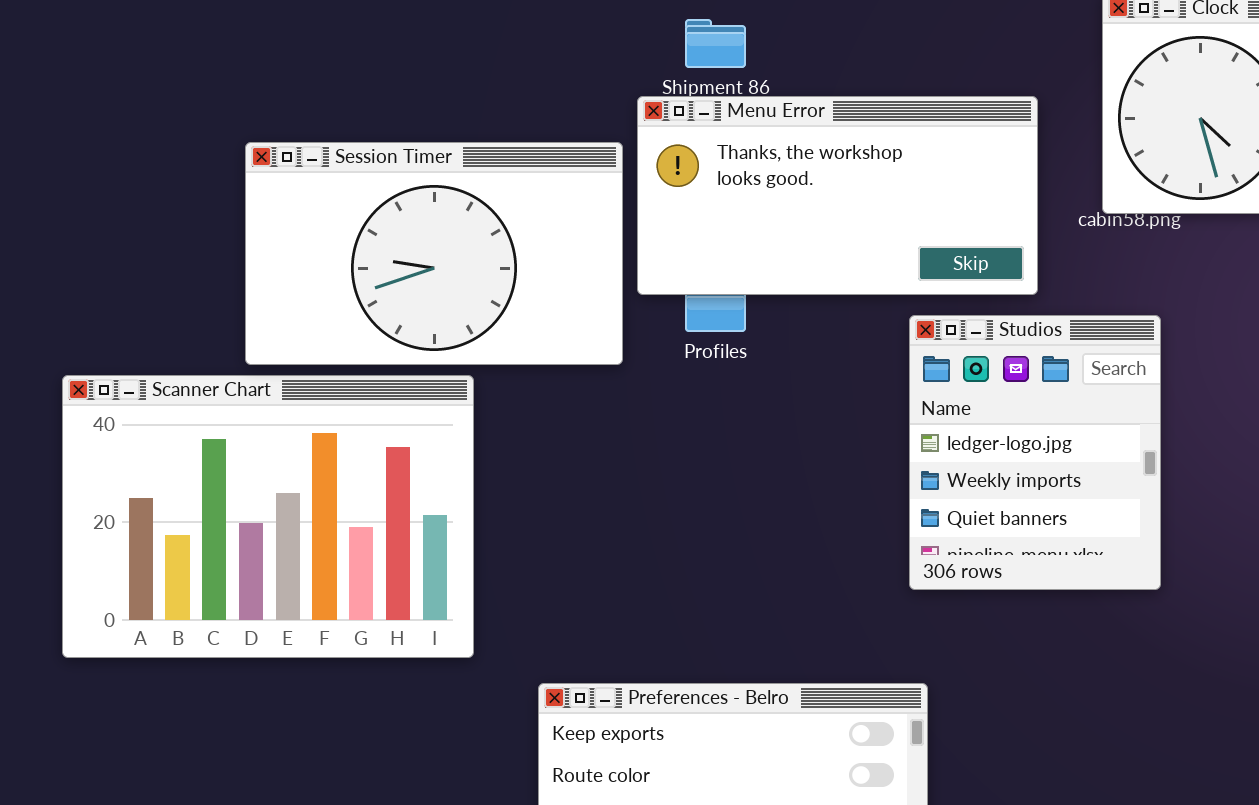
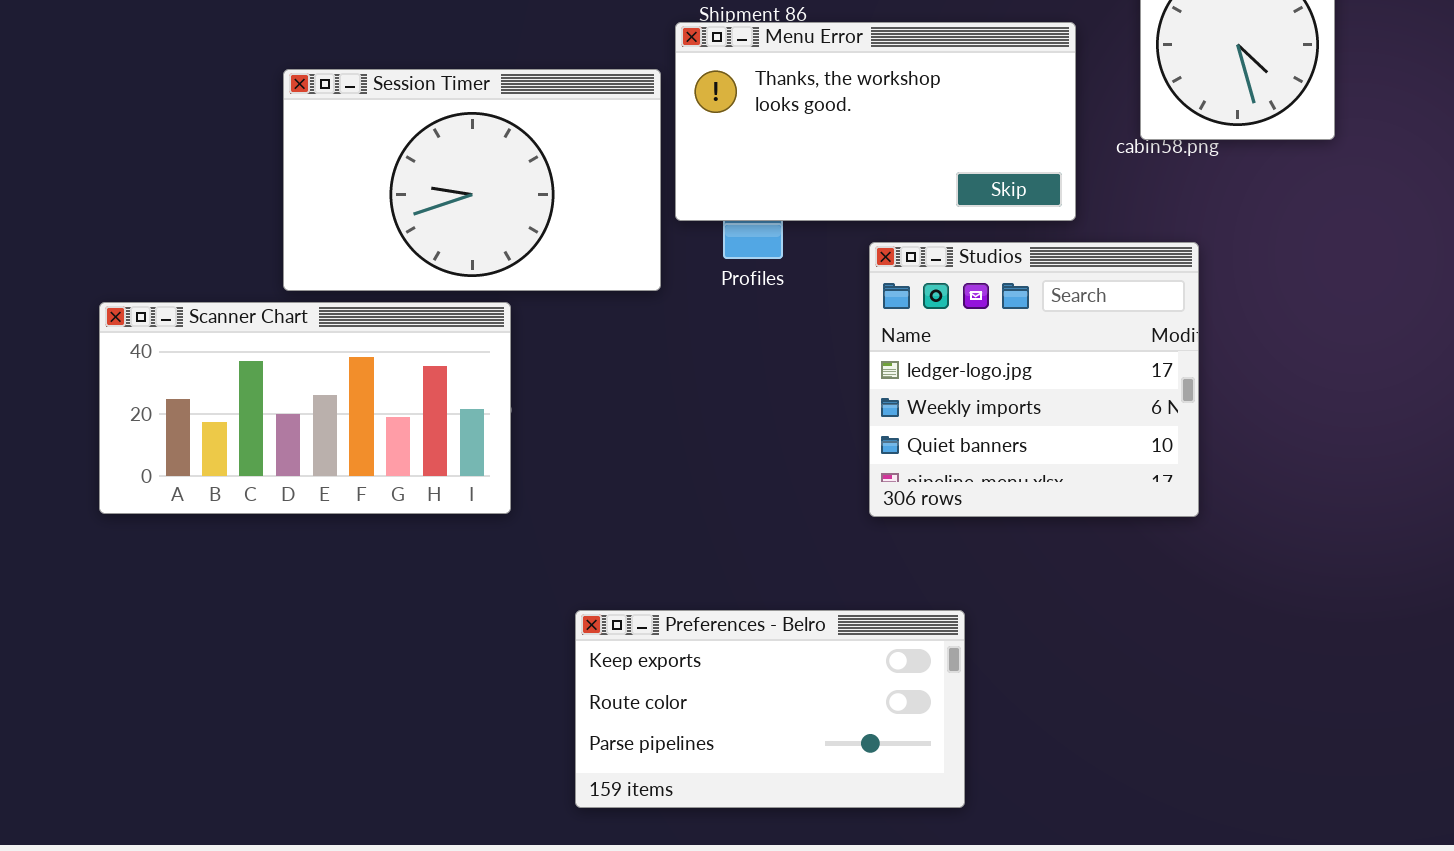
Studios: [909,315,1161,590] -> [869,242,1199,517], resized
Scanner Chart: [62,375,474,658] -> [99,302,511,514], resized

